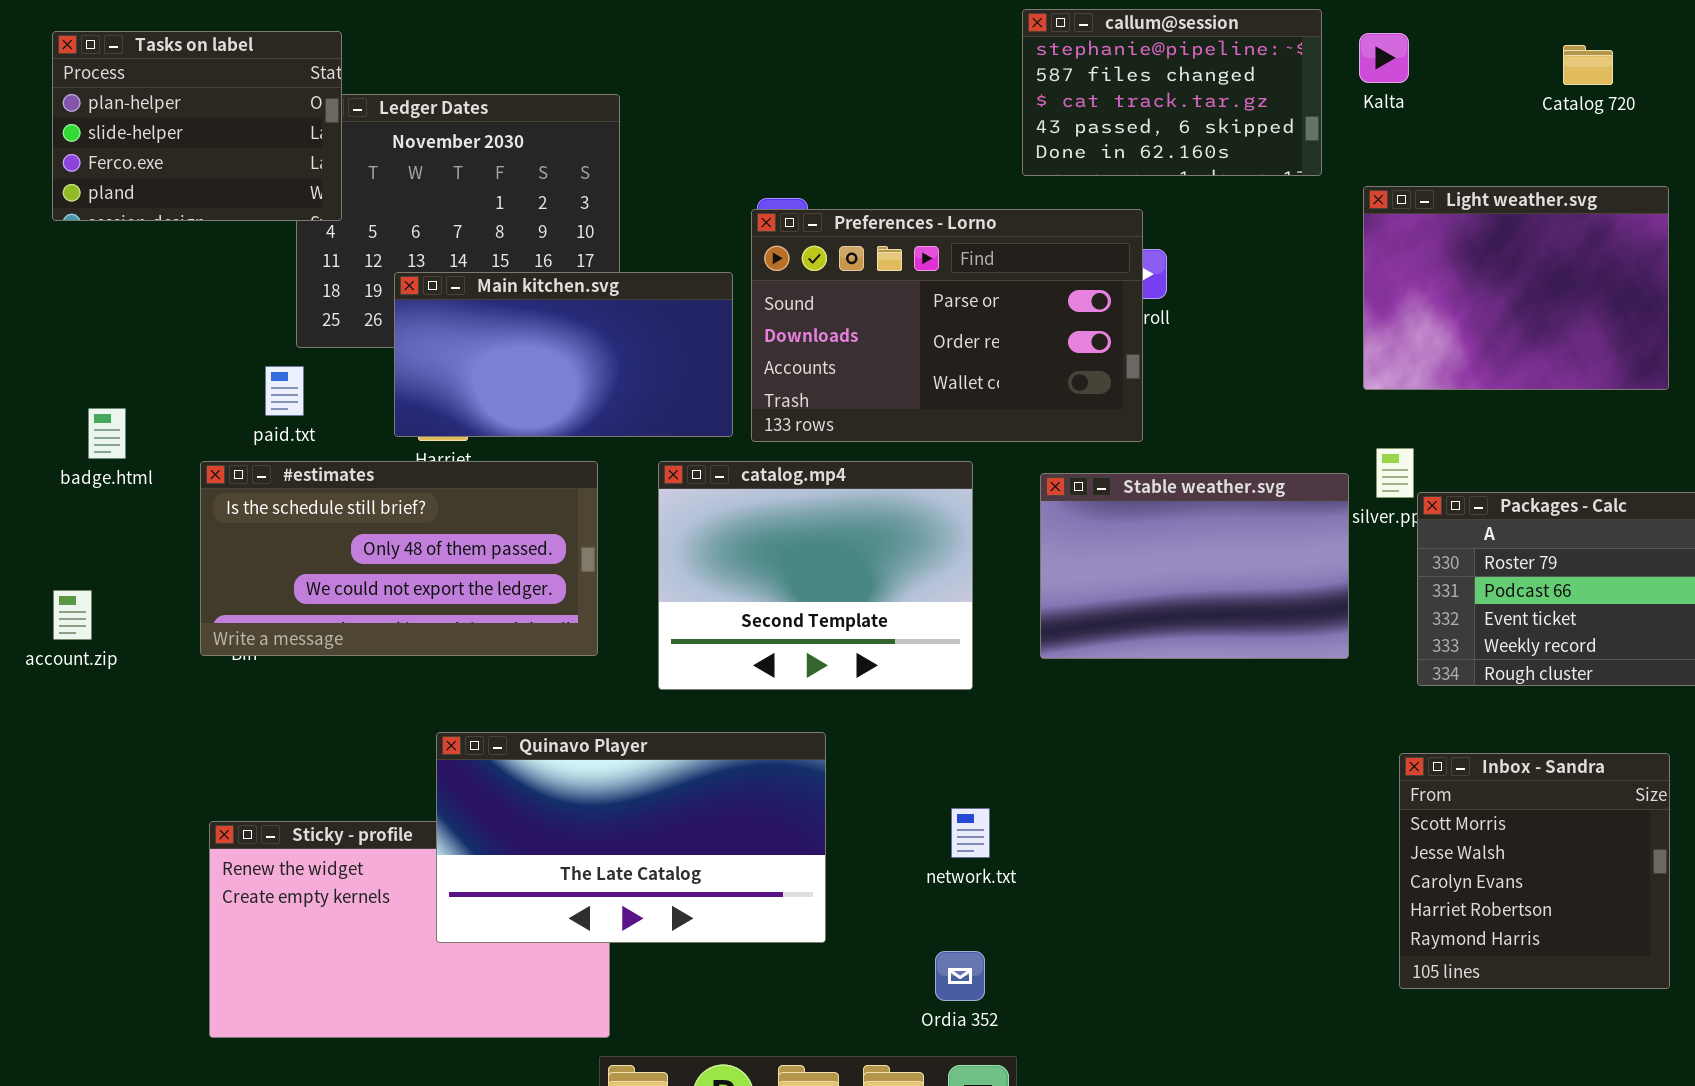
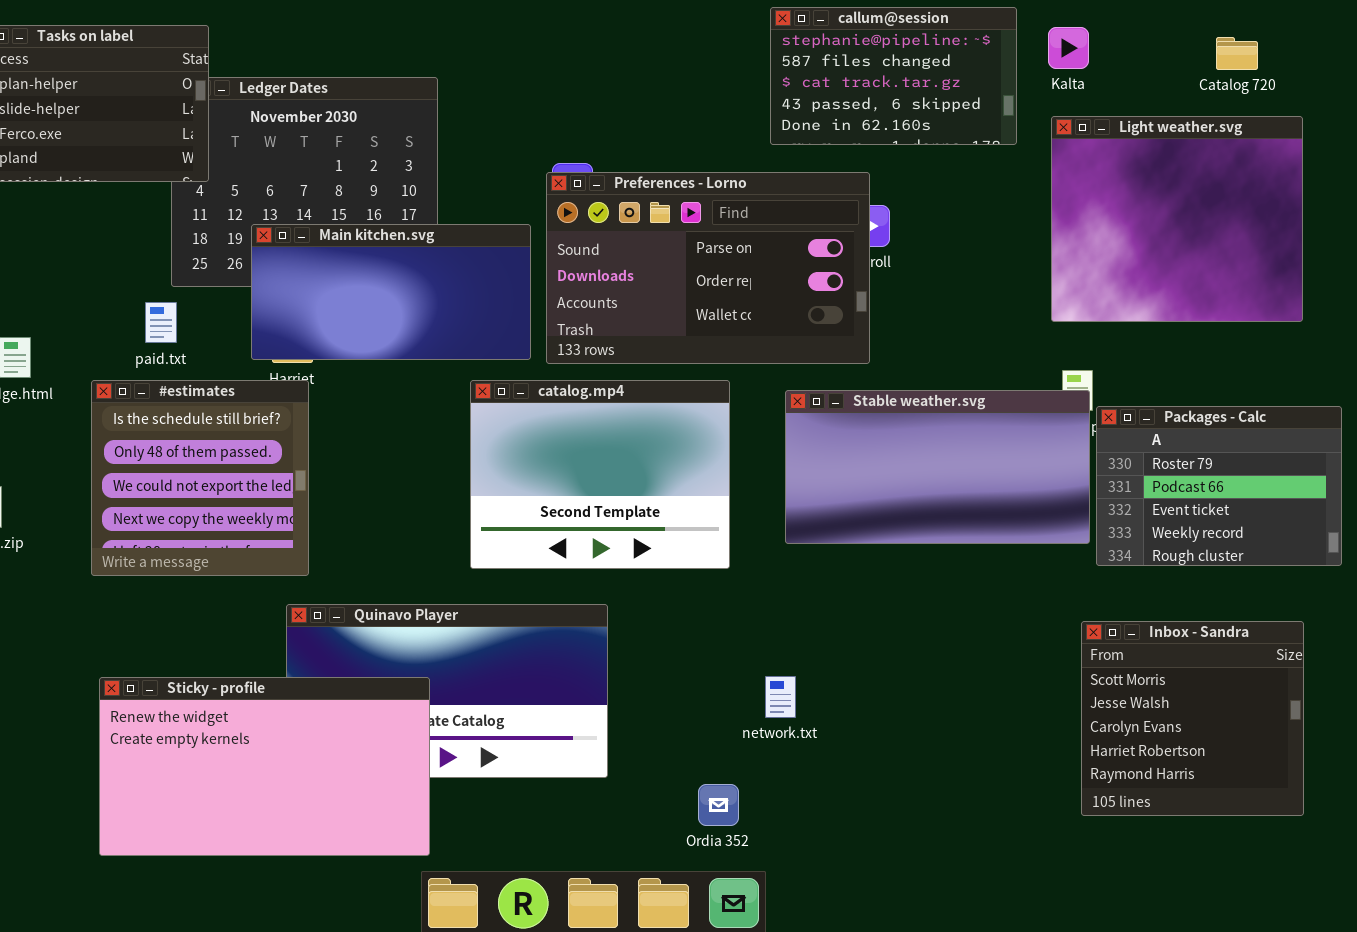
Light weather.svg: [1363,186,1669,390] -> [1051,116,1303,322], resized
#estimates: [200,461,598,656] -> [91,380,309,576], resized
Stable weather.svg: [1040,473,1349,659] -> [785,390,1090,544], resized
network.txt: [951,808,990,858] -> [765,676,796,718], moved
Sticky - profile: [209,821,610,1038] -> [99,677,430,856], raised

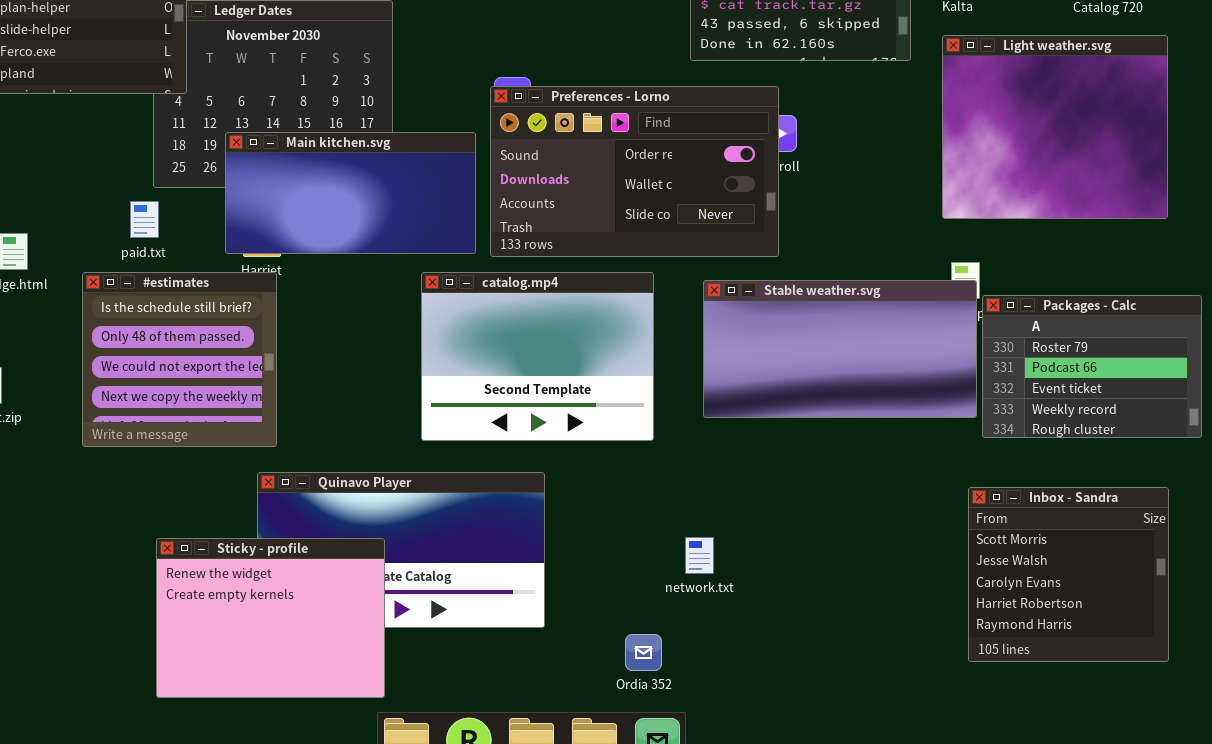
Preferences - Lorno: [546,172,870,364] -> [490,86,779,257], scrolled down 1 row
Sticky - profile: [99,677,430,856] -> [156,538,385,698], resized

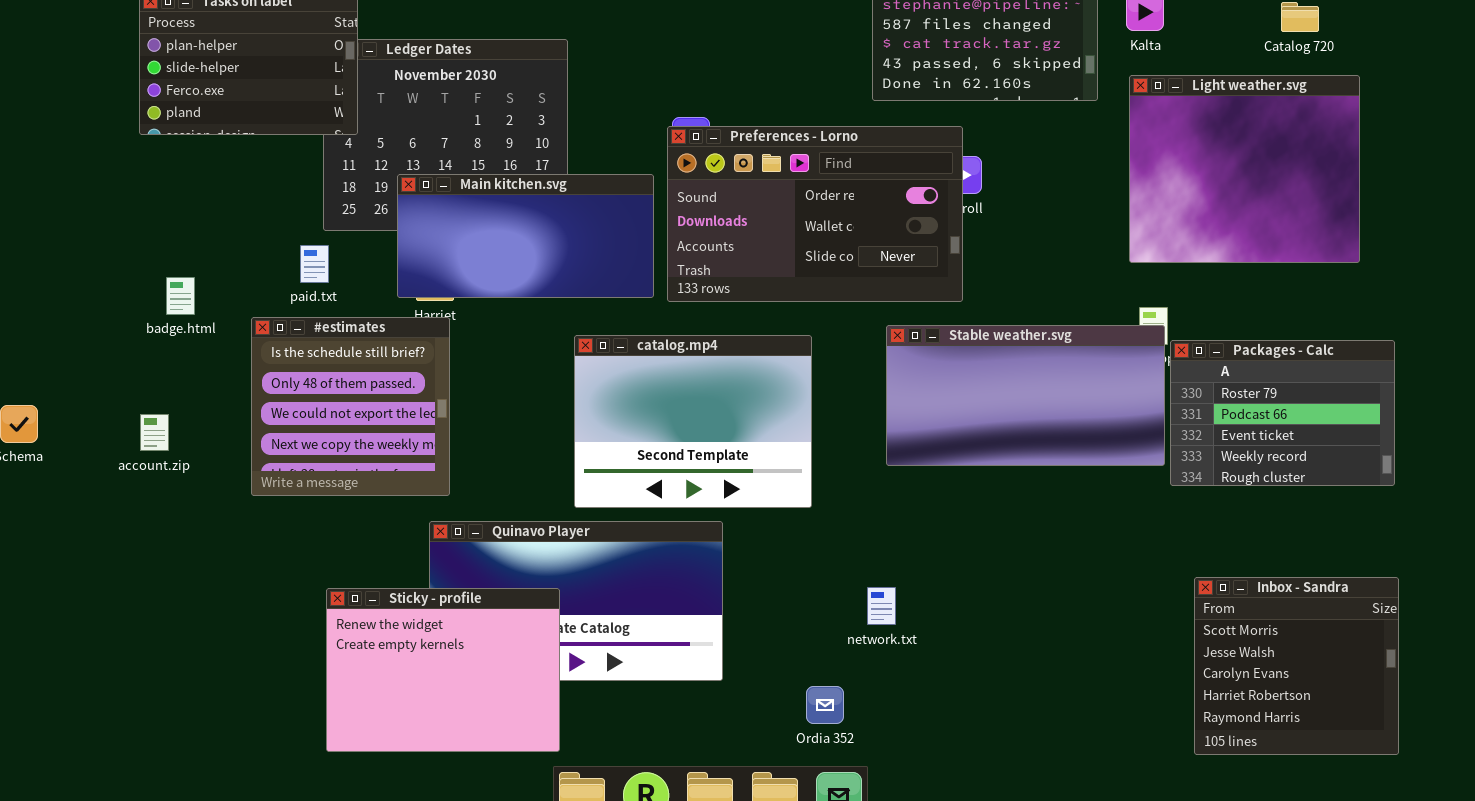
catalog.mp4: [421,272,654,441] -> [574,335,812,508], moved
Inbox - Sandra: [968,487,1169,662] -> [1194,577,1399,755], moved

